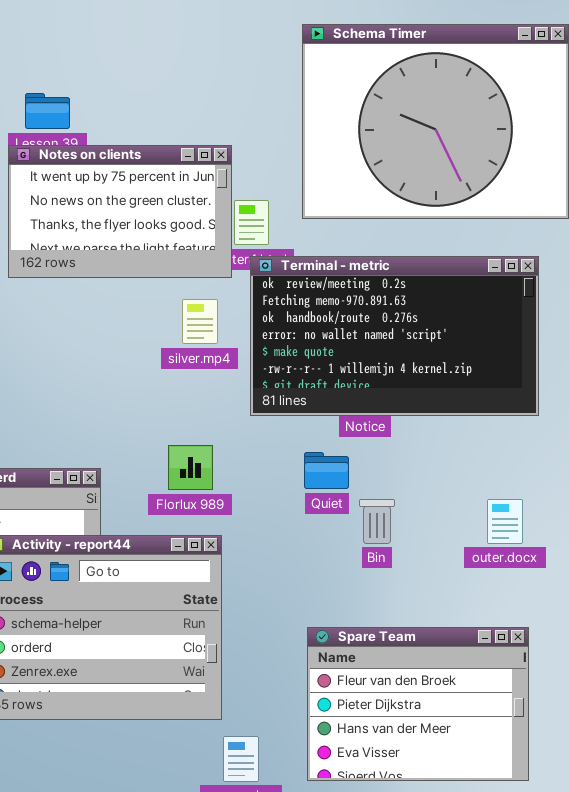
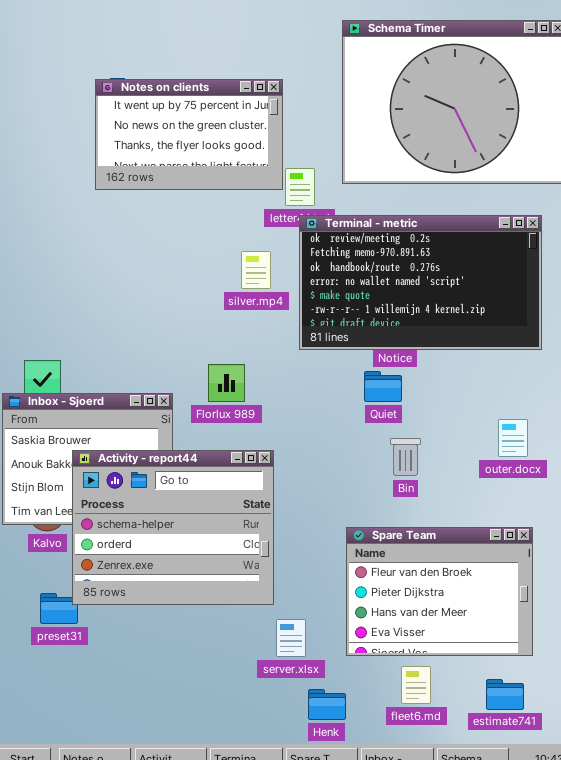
Notes on clients: [8,145,232,278] -> [95,79,283,190], moved
Florlux 989: [168,445,213,490] -> [208,364,245,402], moved
Quiet: [304,452,349,489] -> [364,371,402,402], moved
Bin: [359,499,395,544] -> [390,438,421,476], moved

